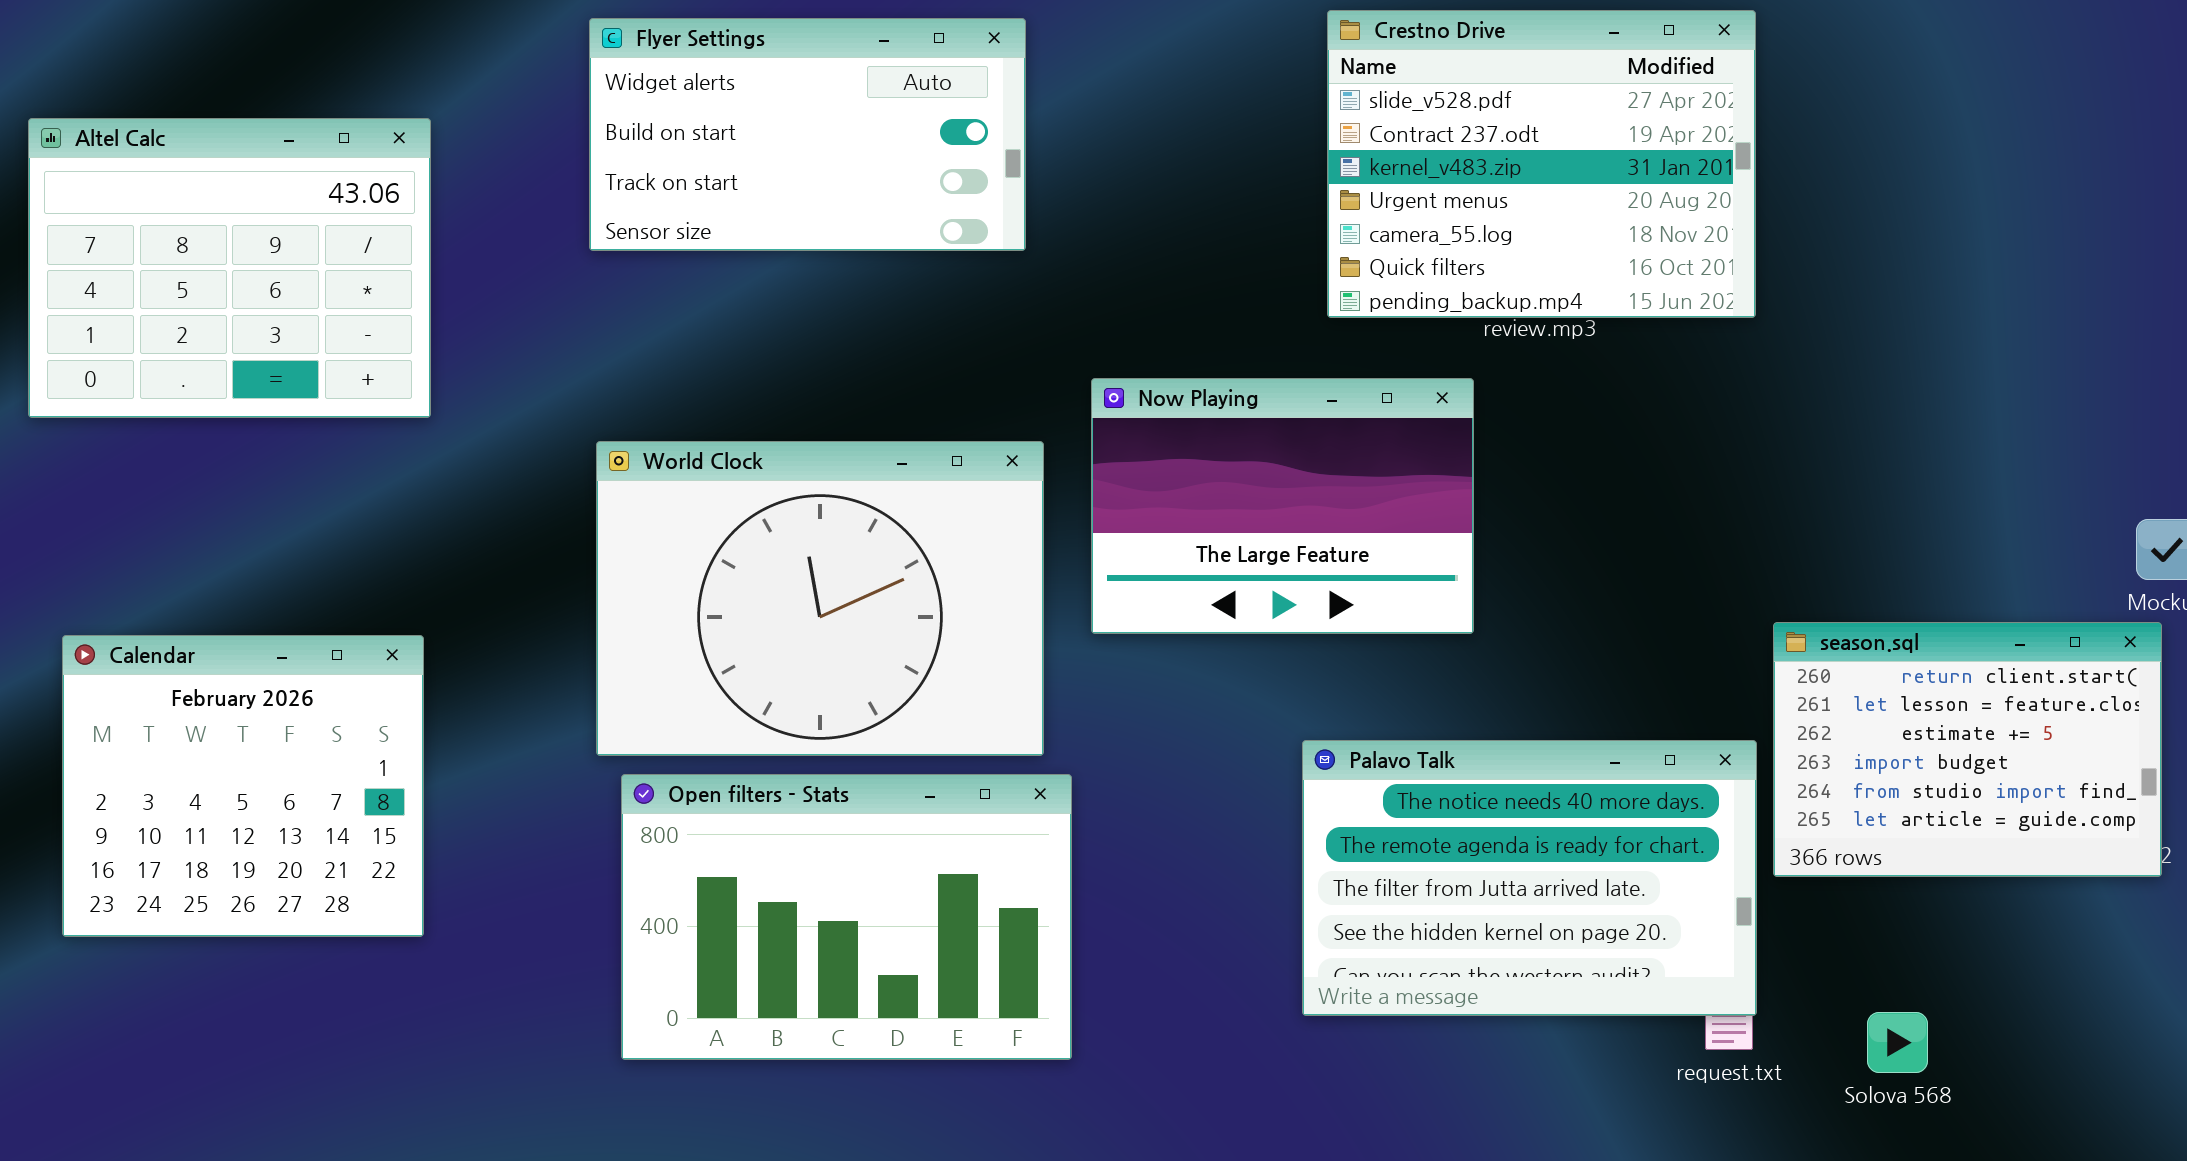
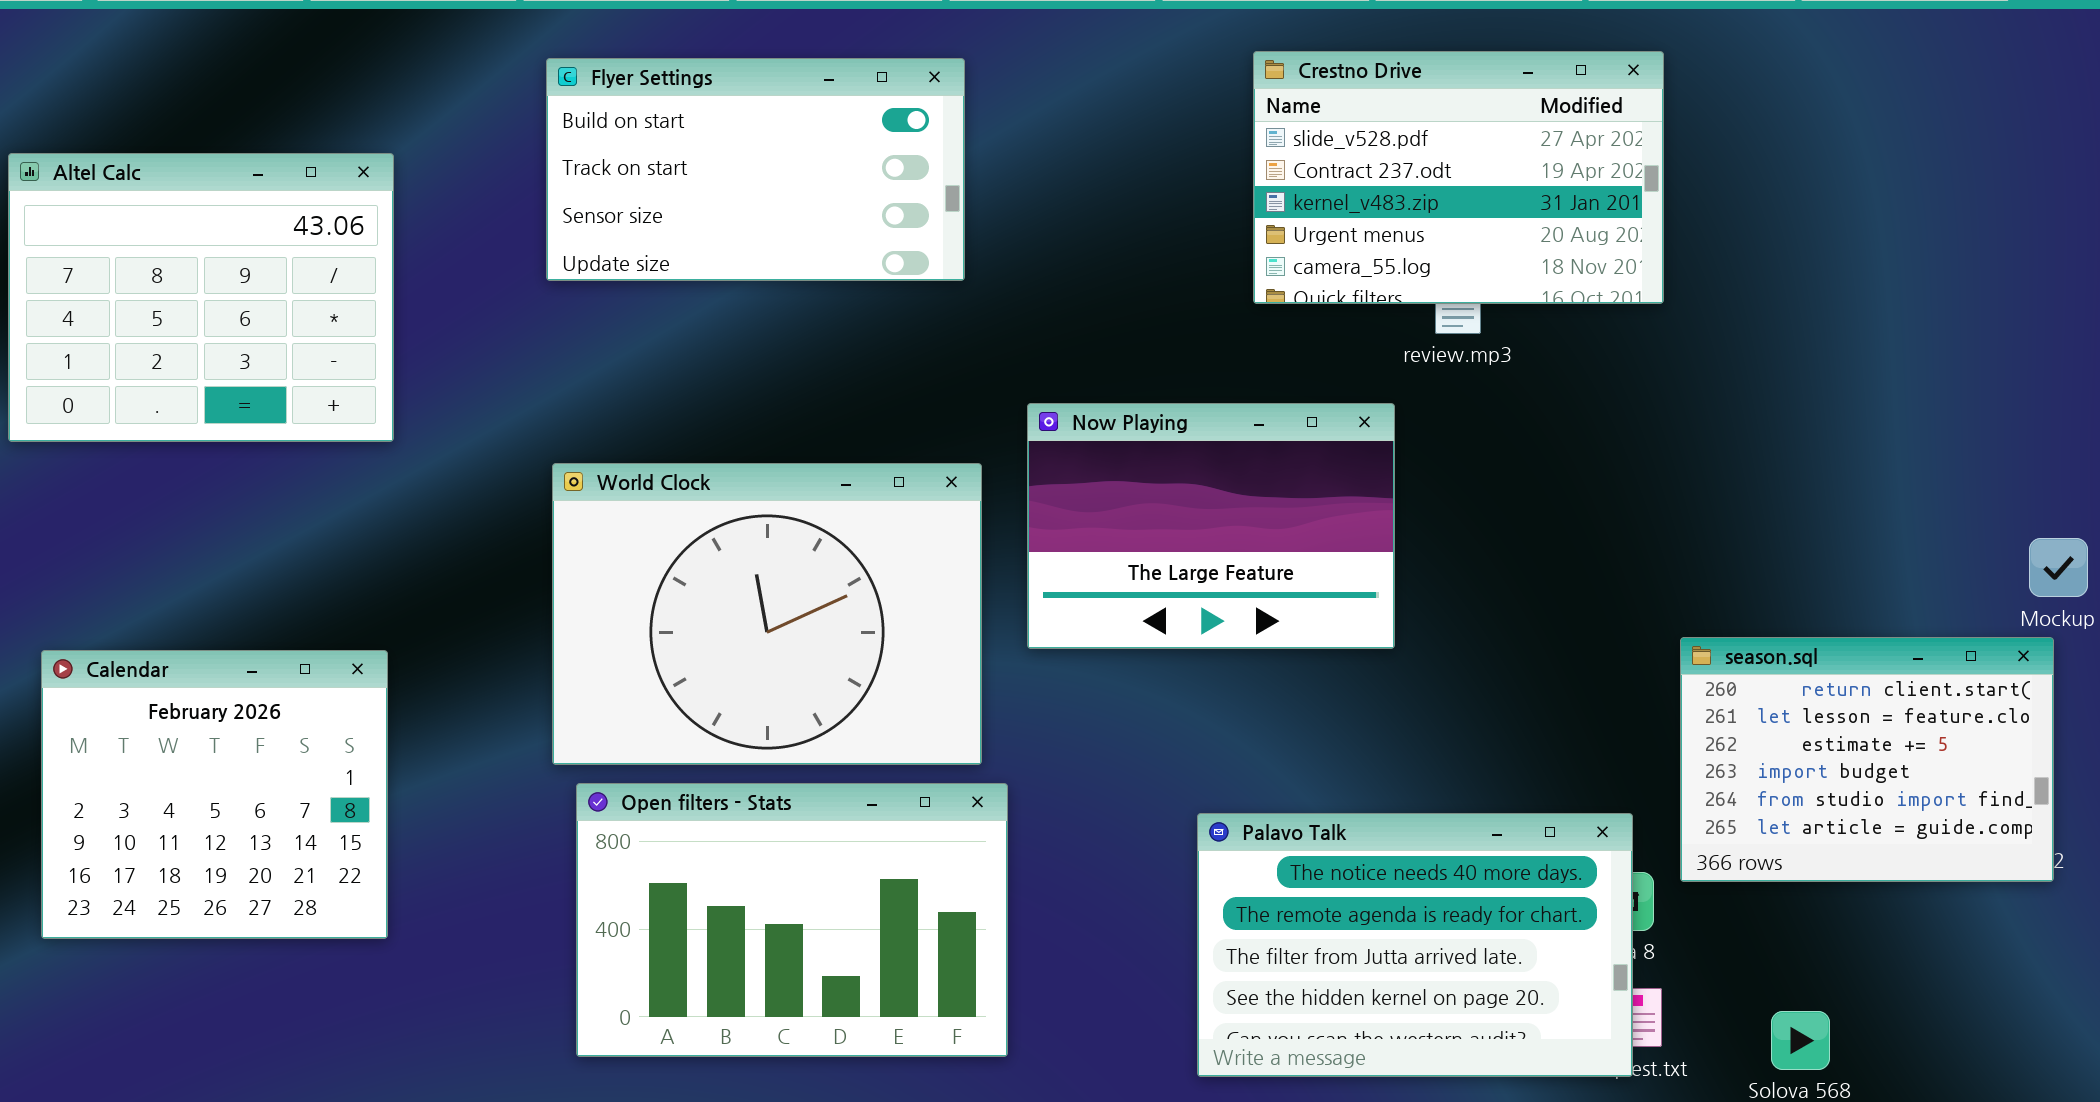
Crestno Drive: [1327,10,1756,318] -> [1253,51,1664,304], resized
Flyer Settings: [589,18,1026,251] -> [546,58,965,281], scrolled down 1 row
Palavo Talk: [1302,740,1757,1016] -> [1197,813,1633,1077], moved

